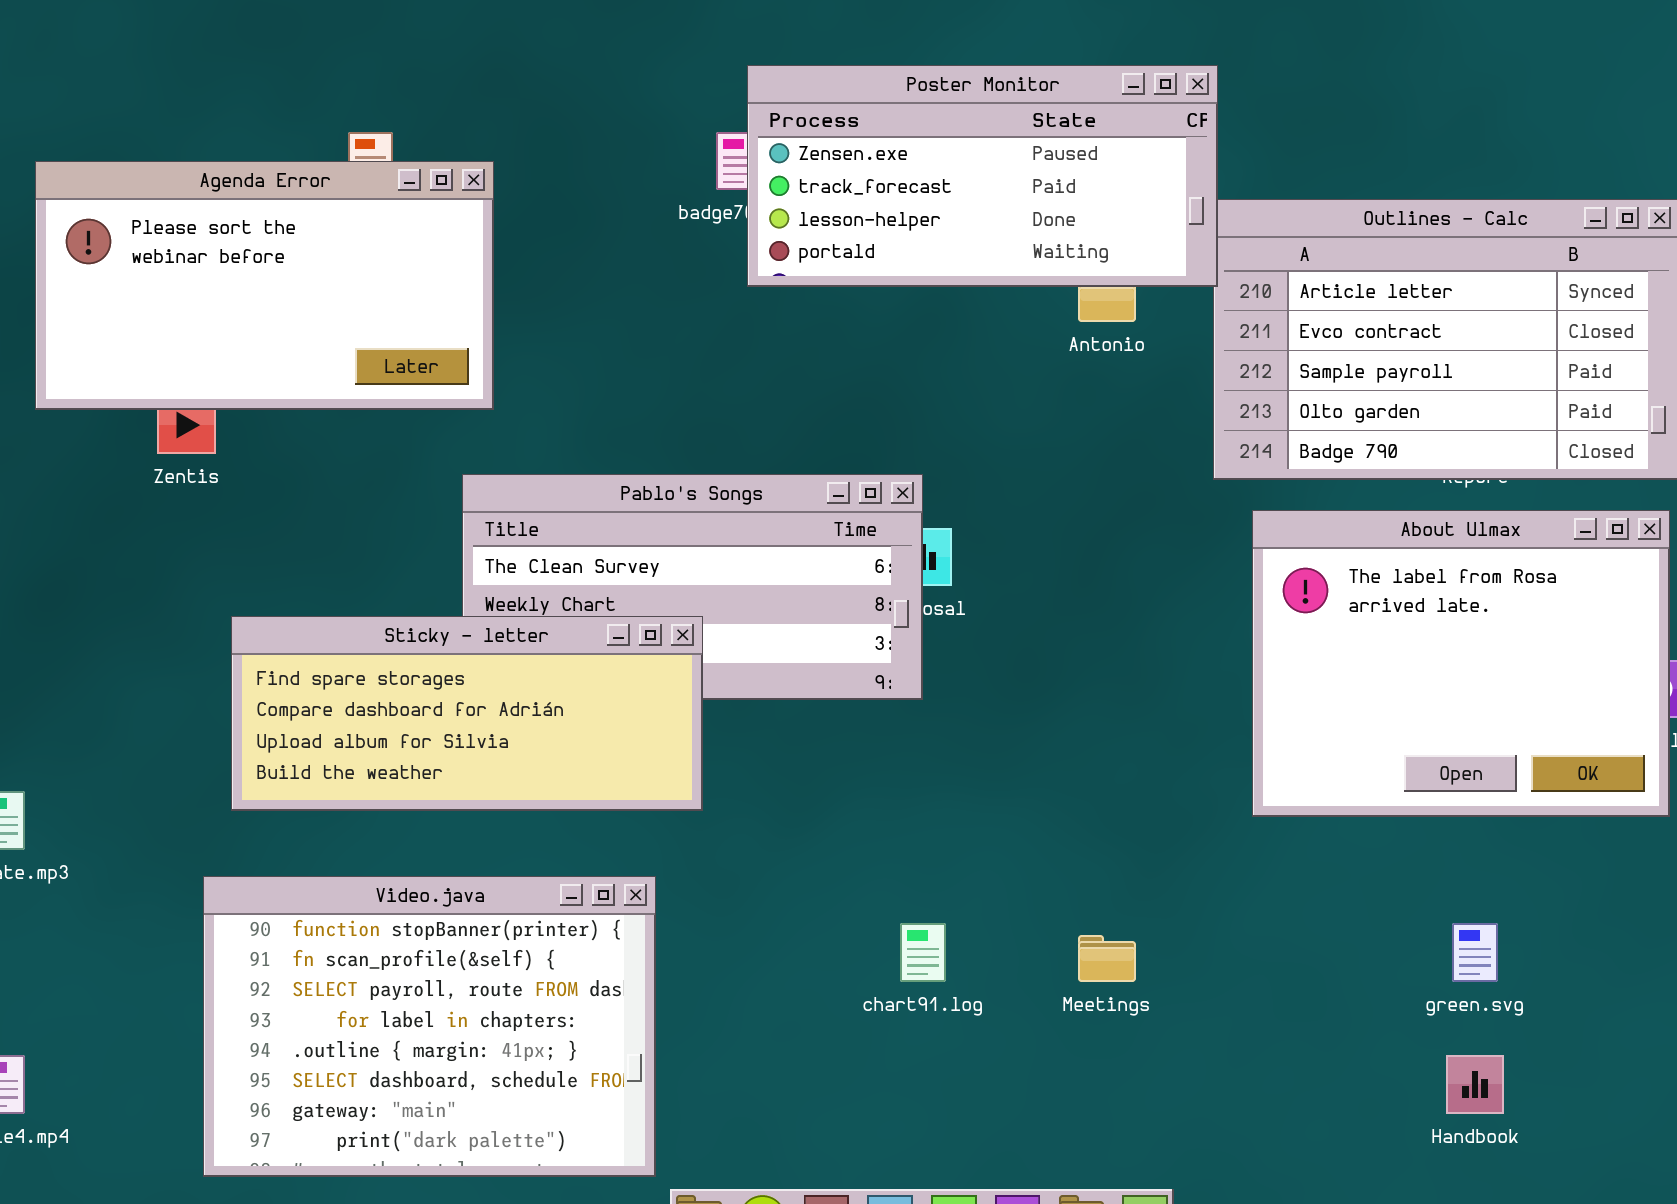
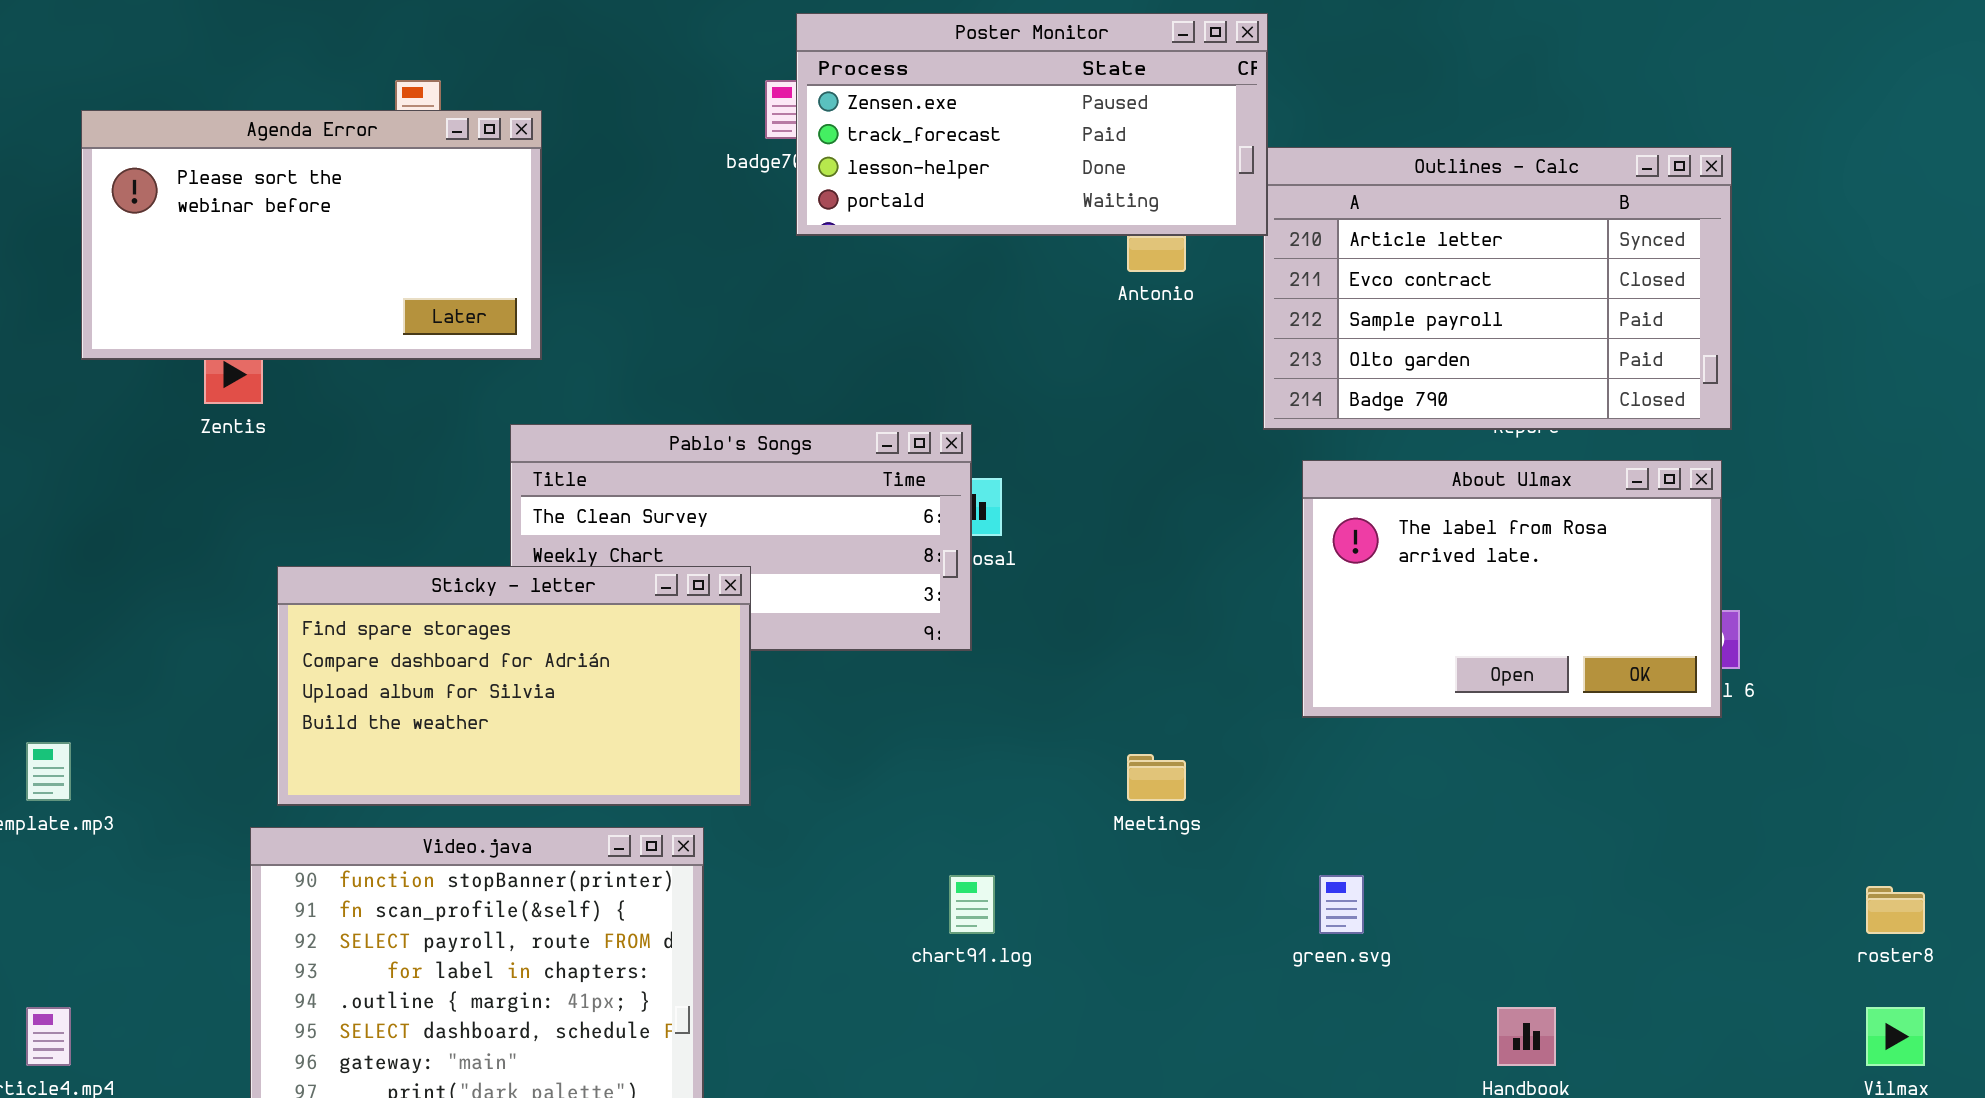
About Ulmax: [1252,510,1670,817] -> [1302,460,1722,718], resized
Sticky - letter: [231,616,703,811] -> [277,566,751,806], resized
green.svg: [1452,923,1498,982] -> [1319,875,1364,934], moved
Meetings: [1078,935,1136,982] -> [1127,754,1186,801], moved

